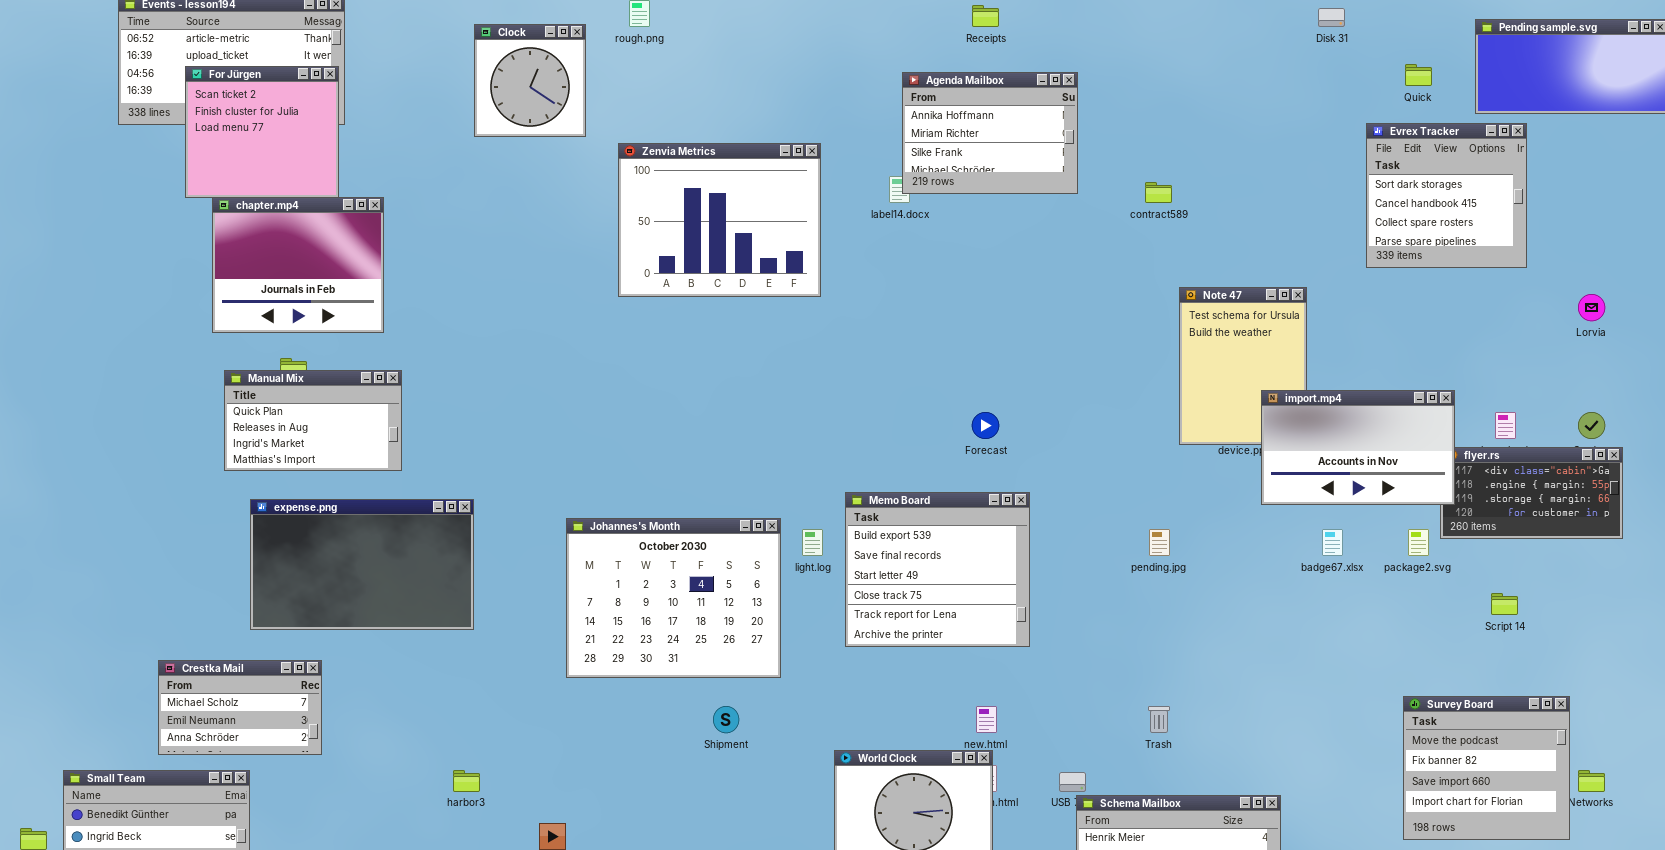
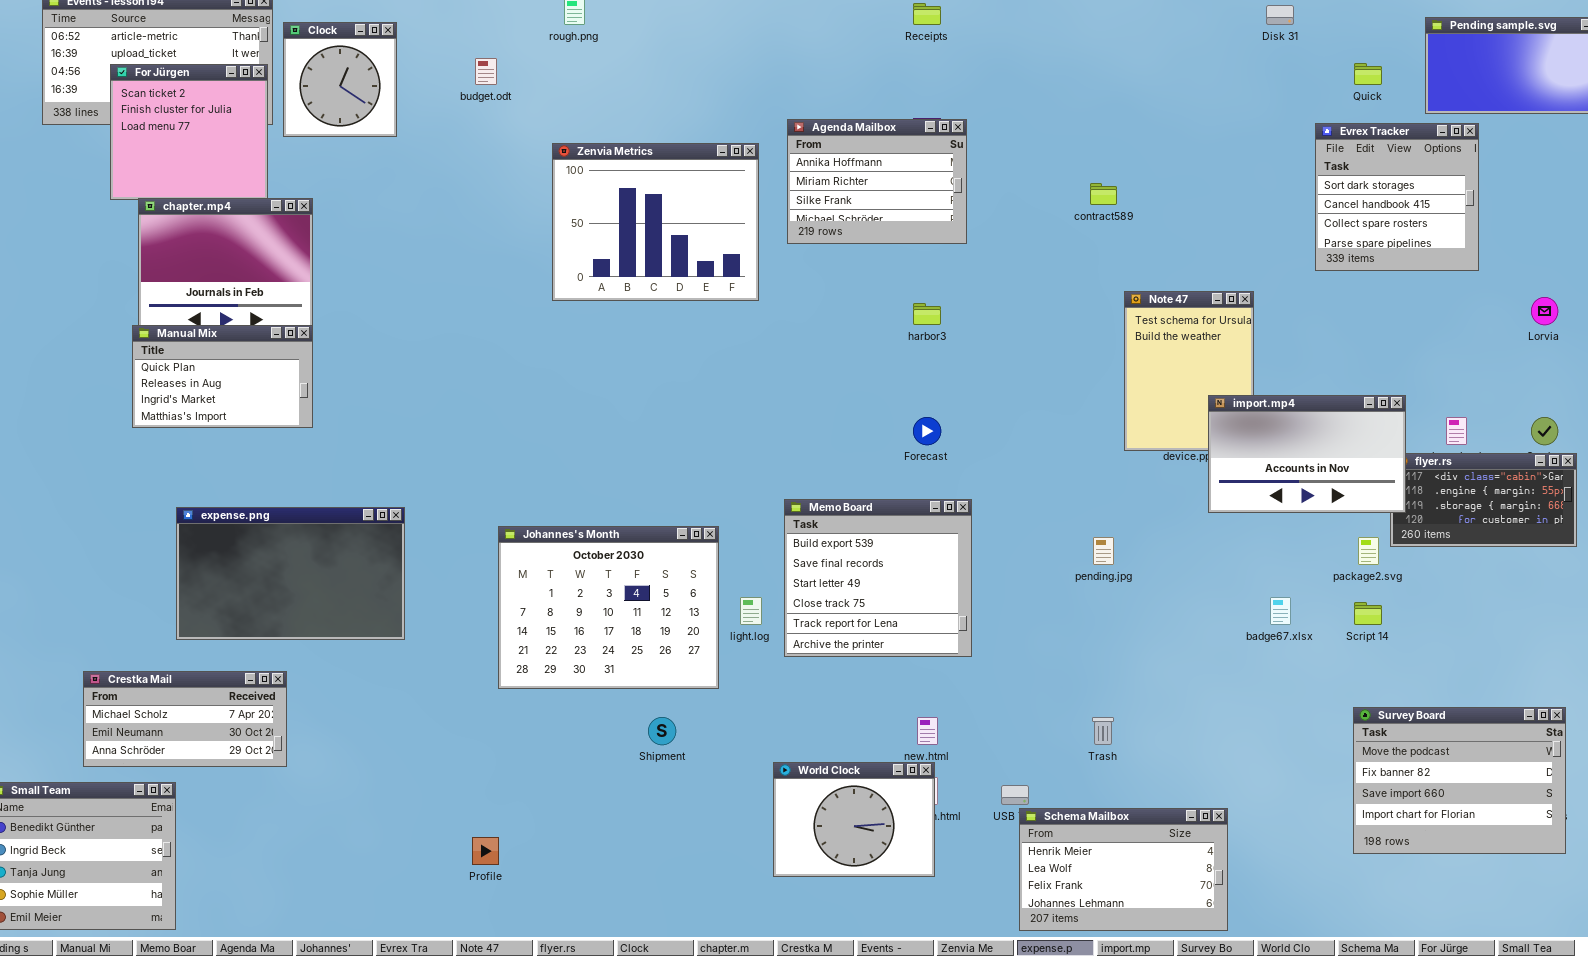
Clock: [474,24,586,137] -> [283,22,397,137], moved
Agenda Mailbox: [902,72,1078,194] -> [787,119,967,244], moved
Manual Mix: [224,370,402,471] -> [132,325,313,428], moved
light.log: [802,529,823,556] -> [740,597,762,625], moved
badge67.xlsx: [1322,529,1343,556] -> [1270,597,1291,625], moved
Script 14: [1491,593,1518,615] -> [1354,602,1382,625], moved
Crestka Mail: [158,660,322,755] -> [83,671,287,767], resized
Survey Board: [1403,696,1570,840] -> [1353,707,1566,854], resized
harbor3: [453,770,480,792] -> [913,303,941,325], moved

